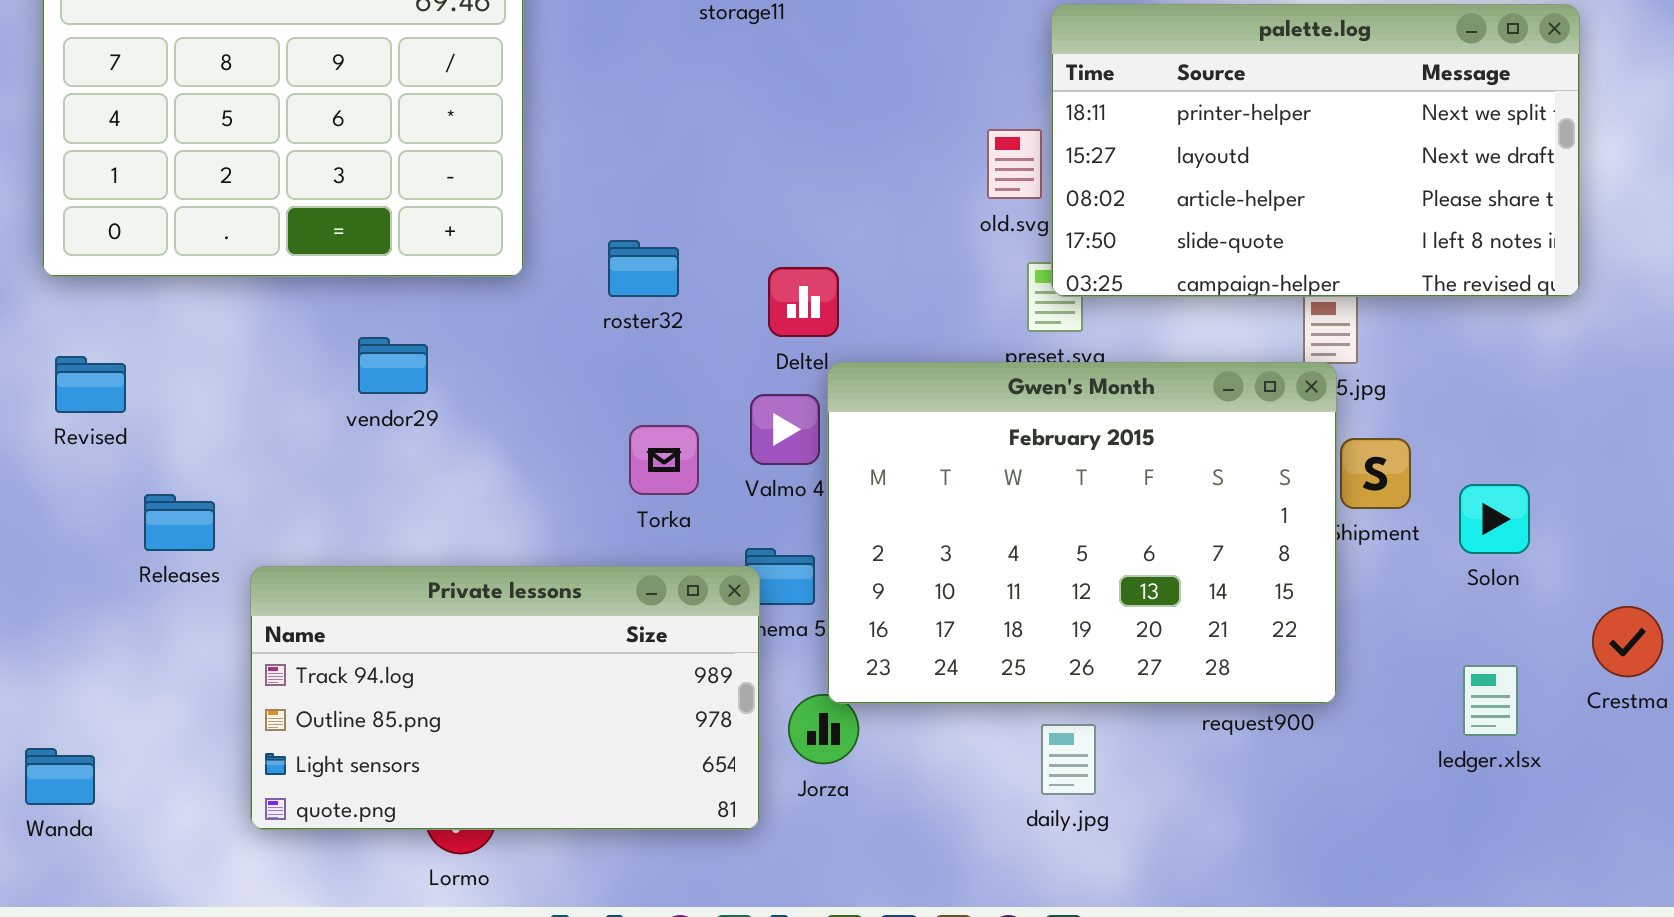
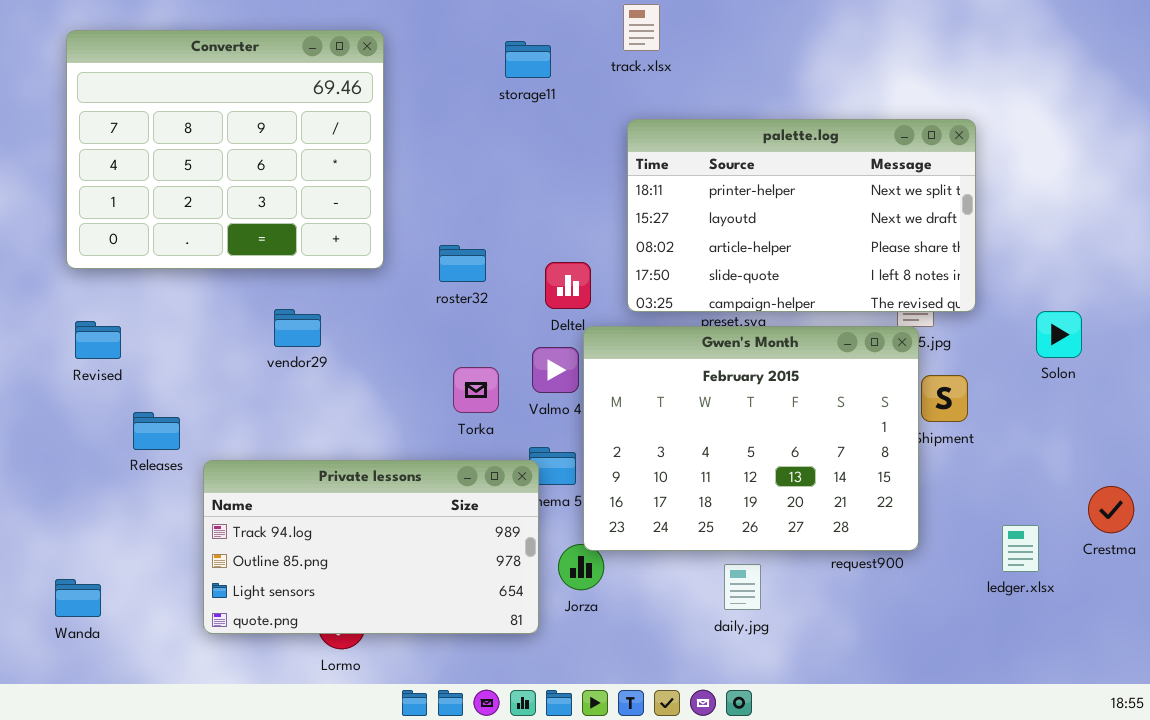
palette.log: [1051,4,1580,297] -> [627,119,976,312], moved
Solon: [1459,484,1530,554] -> [1036,311,1082,358], moved

